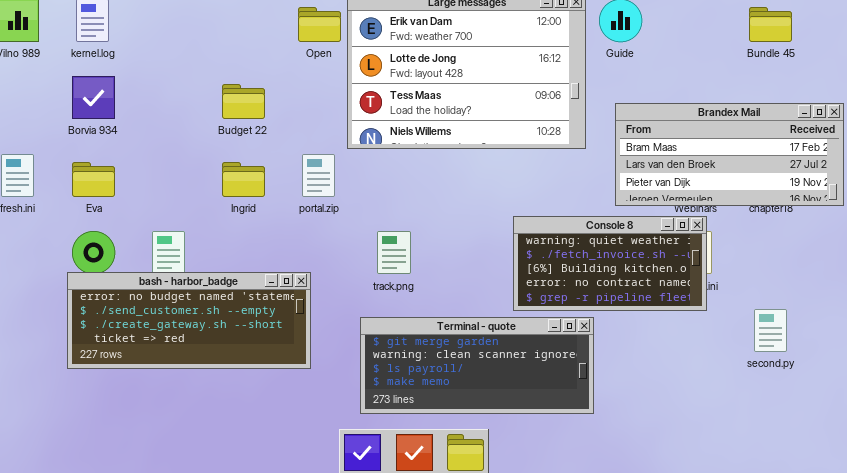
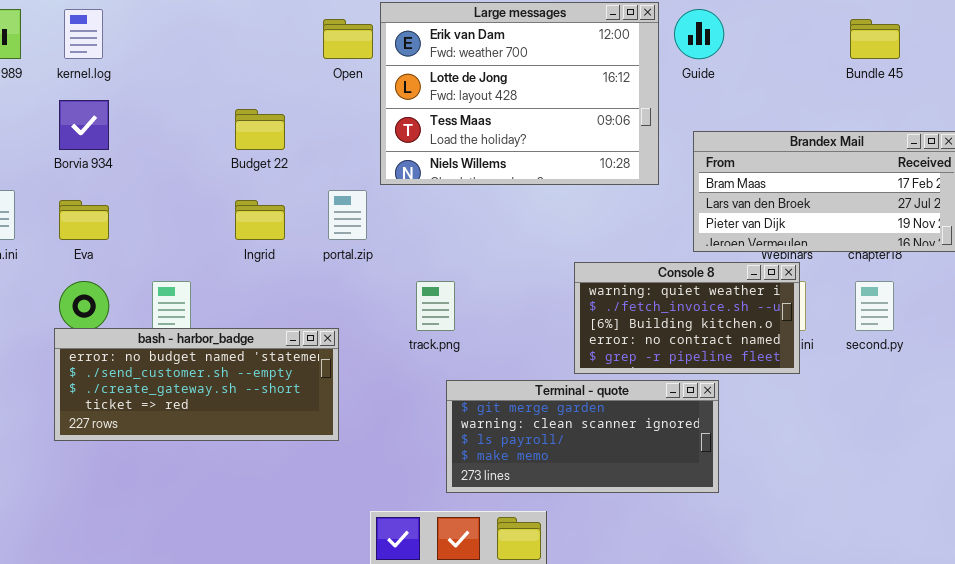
second.py: [754,309,787,352] -> [855,281,894,331], moved
Terminal - quote: [360,317,594,414] -> [446,380,719,493], moved

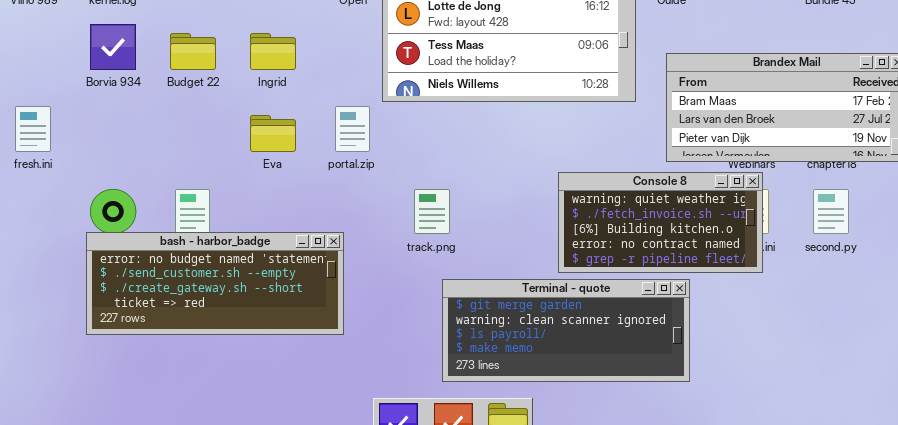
Budget 22: [235,109,285,150] -> [170,33,216,70], moved
Eva: [59,200,109,240] -> [250,115,296,152], moved
Ingrid: [235,200,285,240] -> [250,33,296,70], moved

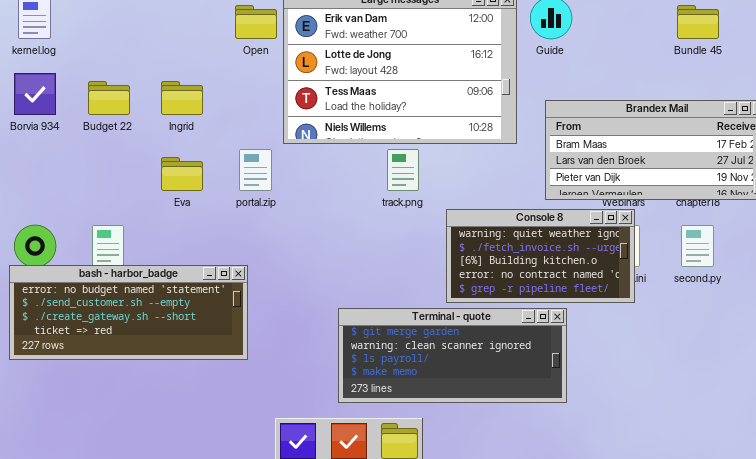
track.png: [414,189,450,234] -> [387,149,419,191], moved

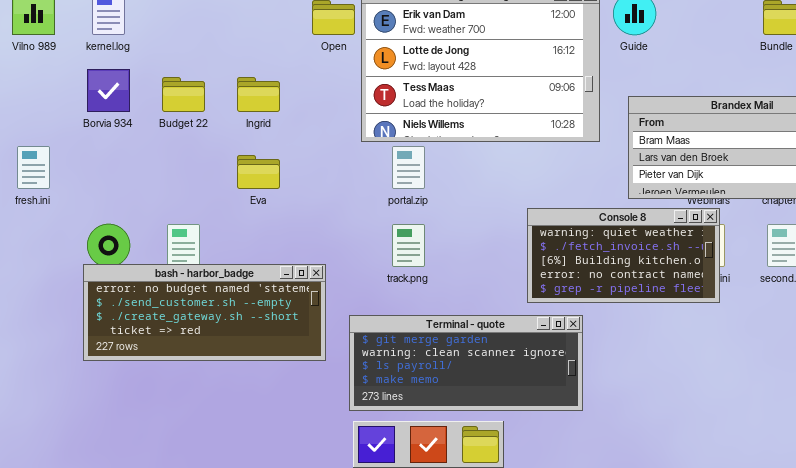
portal.zip: [239,149,272,191] -> [392,146,425,189], moved
track.png: [387,149,419,191] -> [392,224,425,267], moved
Terminal - quote: [338,308,567,403] -> [349,315,583,411], moved

